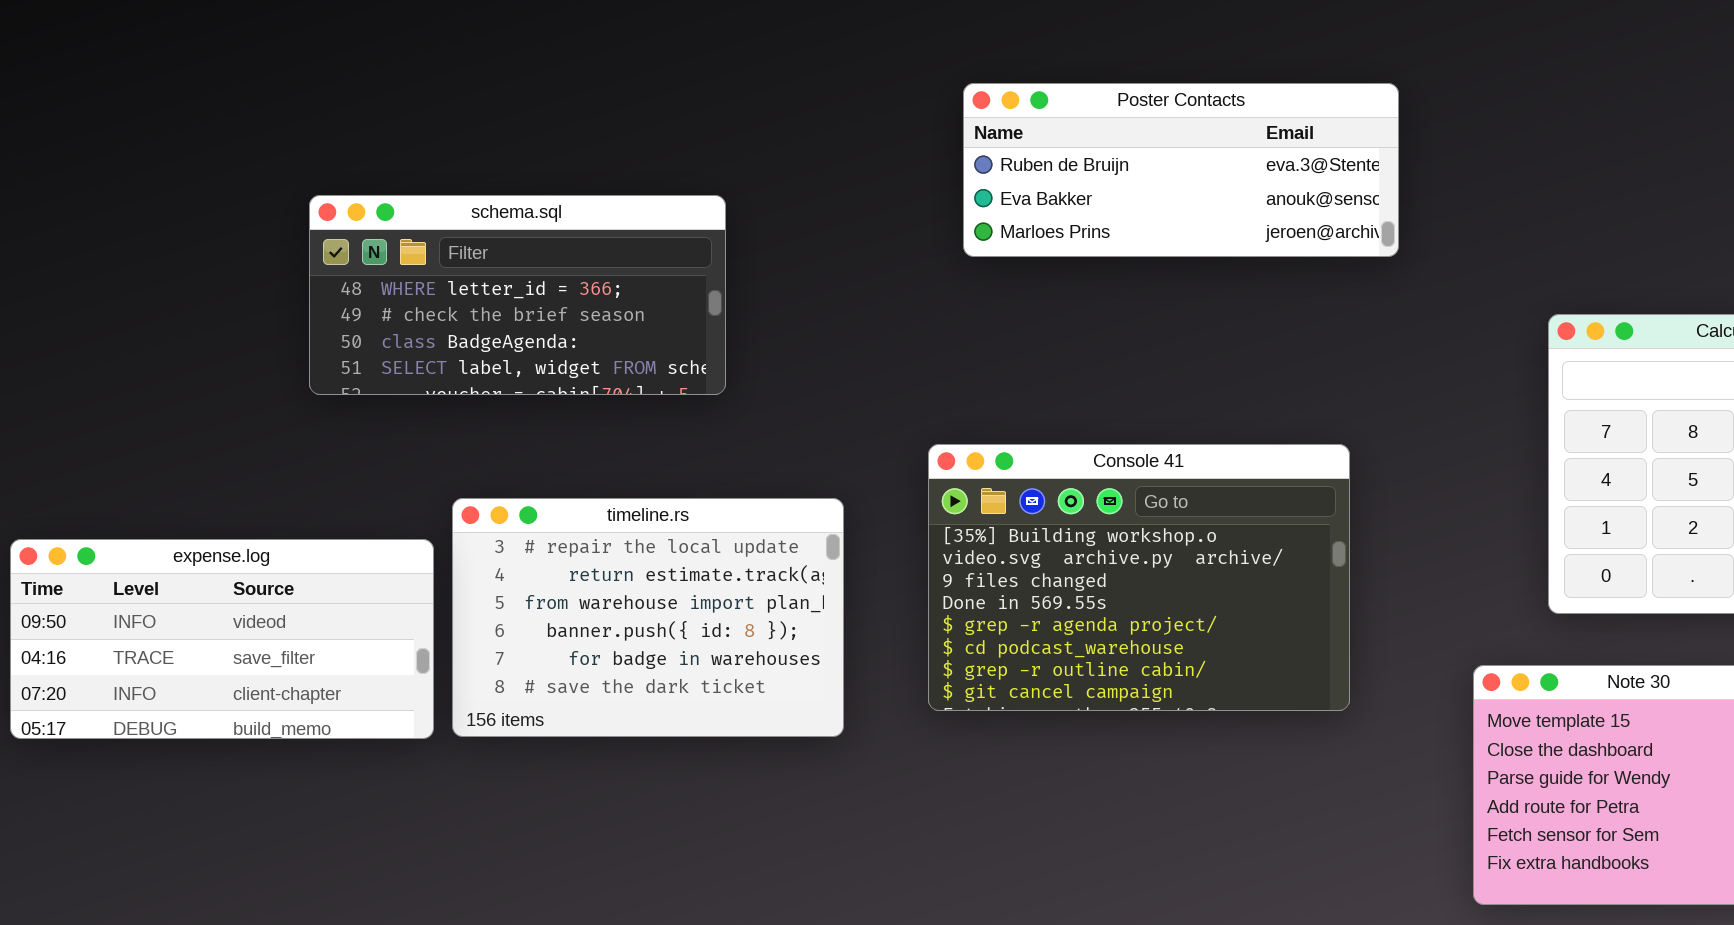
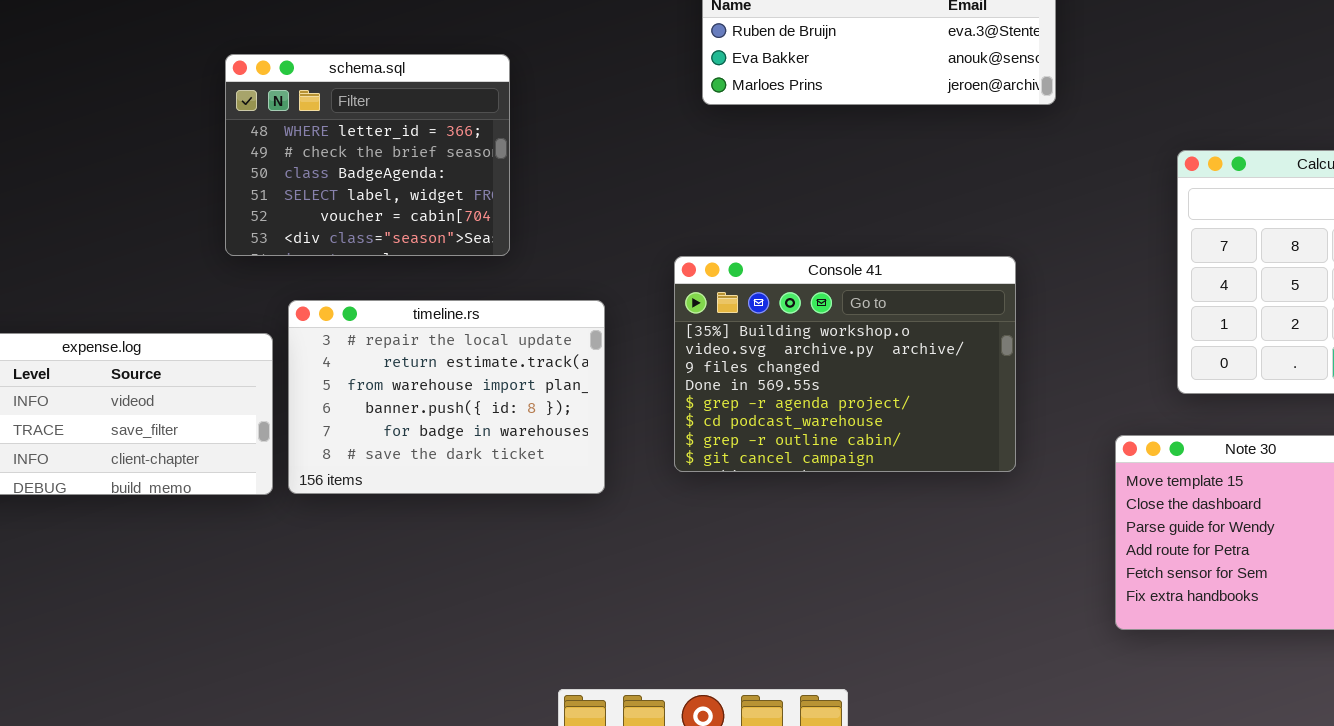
schema.sql: [309,195,726,395] -> [225,54,510,256], resized

